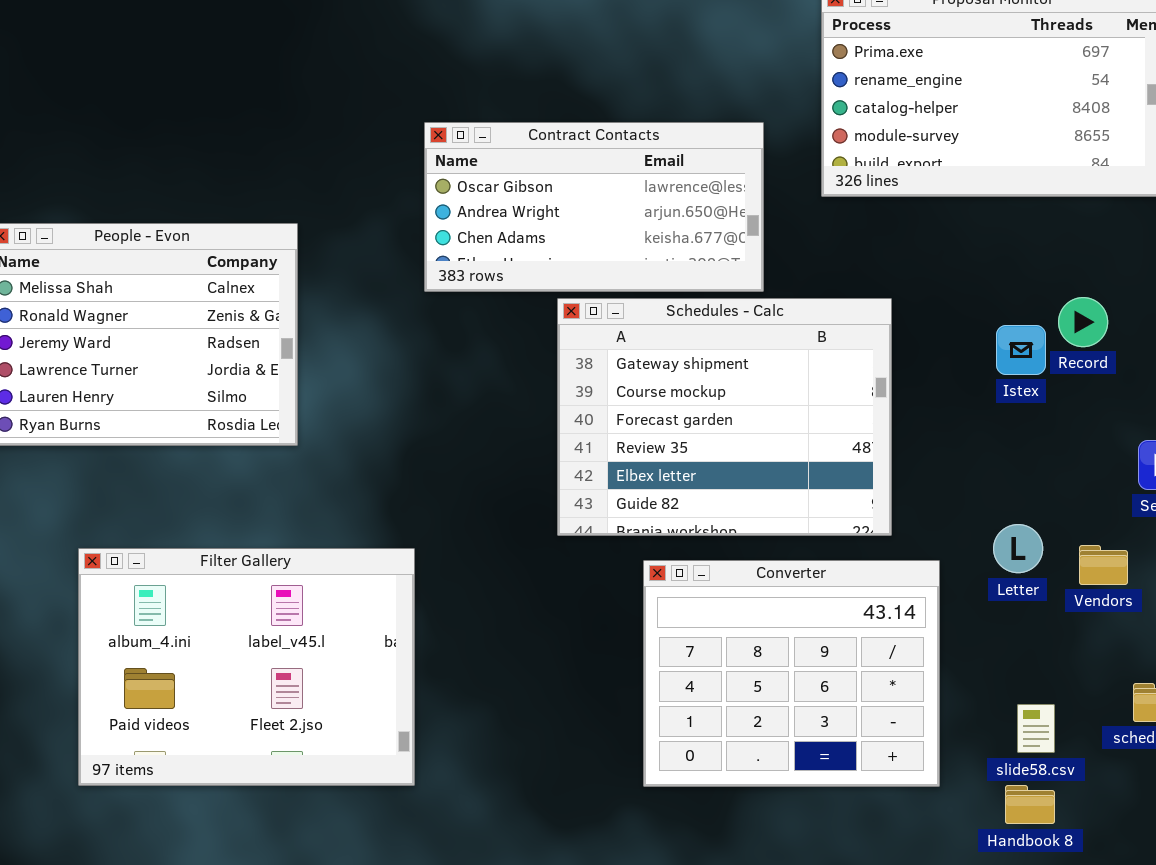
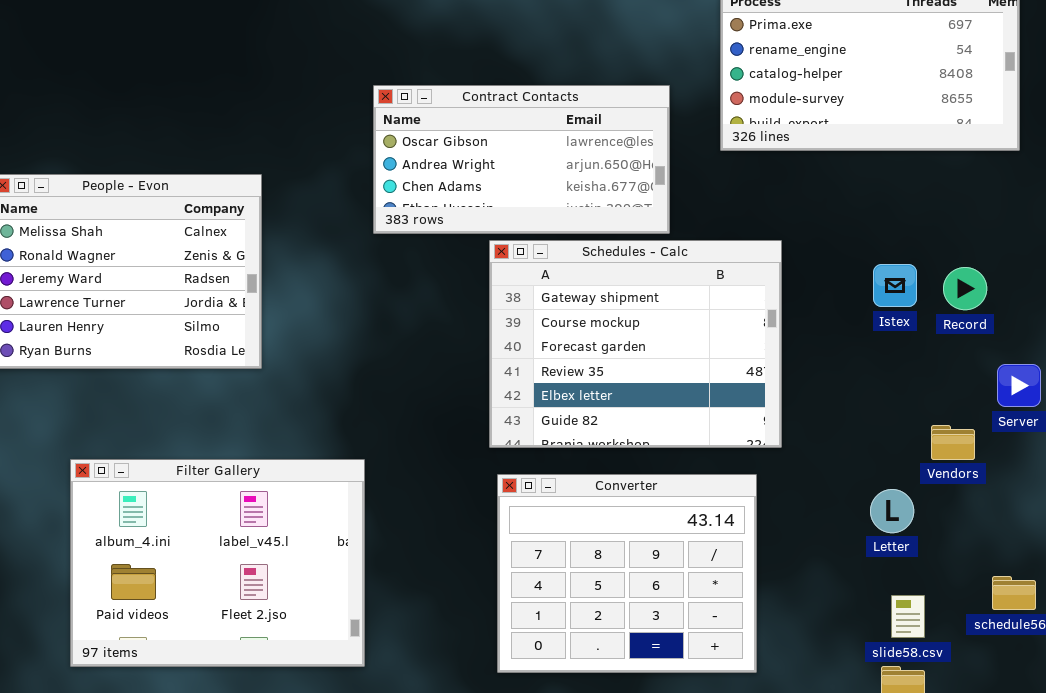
Record: [1058,297,1108,347] -> [943,267,987,310], moved
Letter: [993,524,1043,573] -> [870,489,914,533], moved
Vendors: [1079,545,1128,585] -> [931,425,975,460], moved
Converter: [643,560,940,787] -> [497,474,757,673], moved

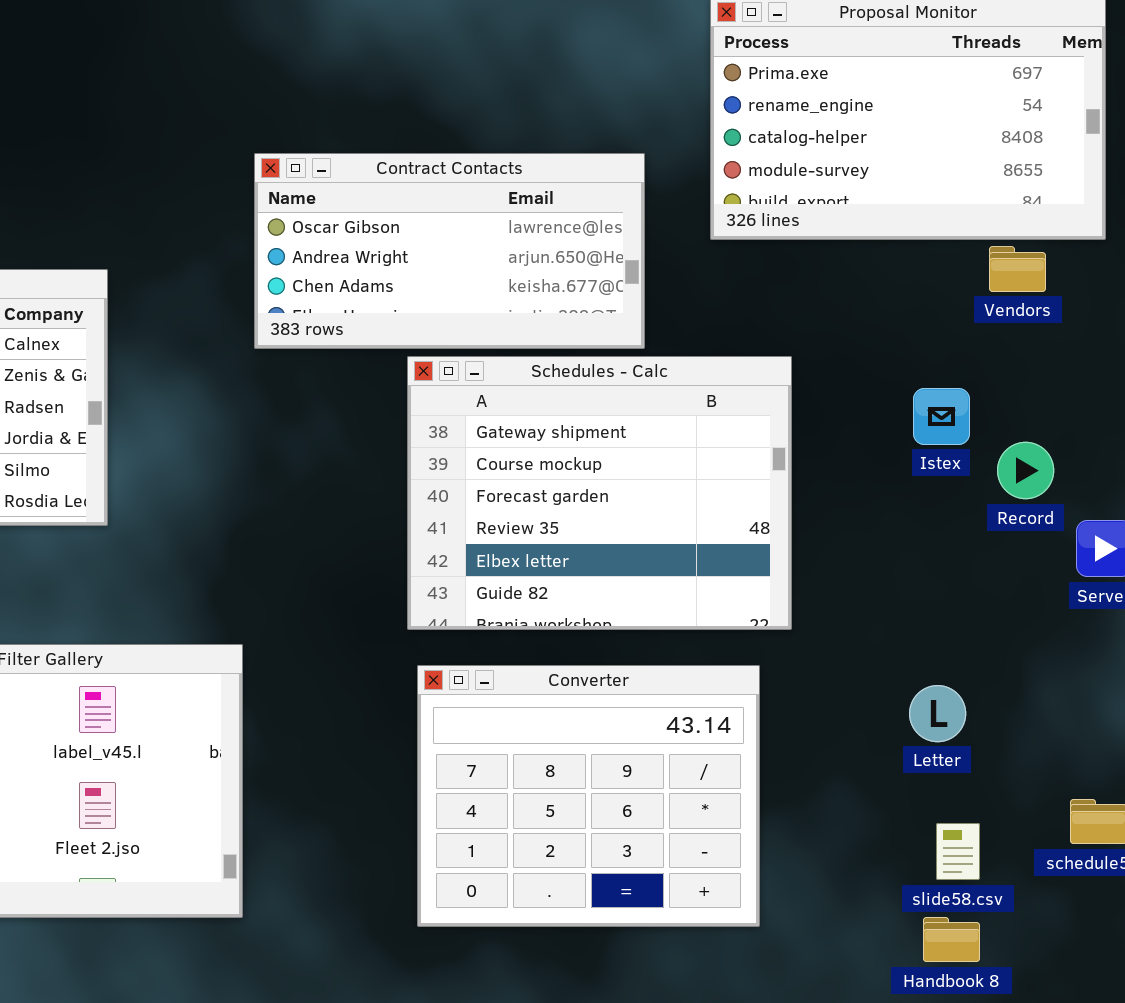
Record: [943,267,987,310] -> [997,442,1054,499], moved
Vendors: [931,425,975,460] -> [989,246,1046,292], moved

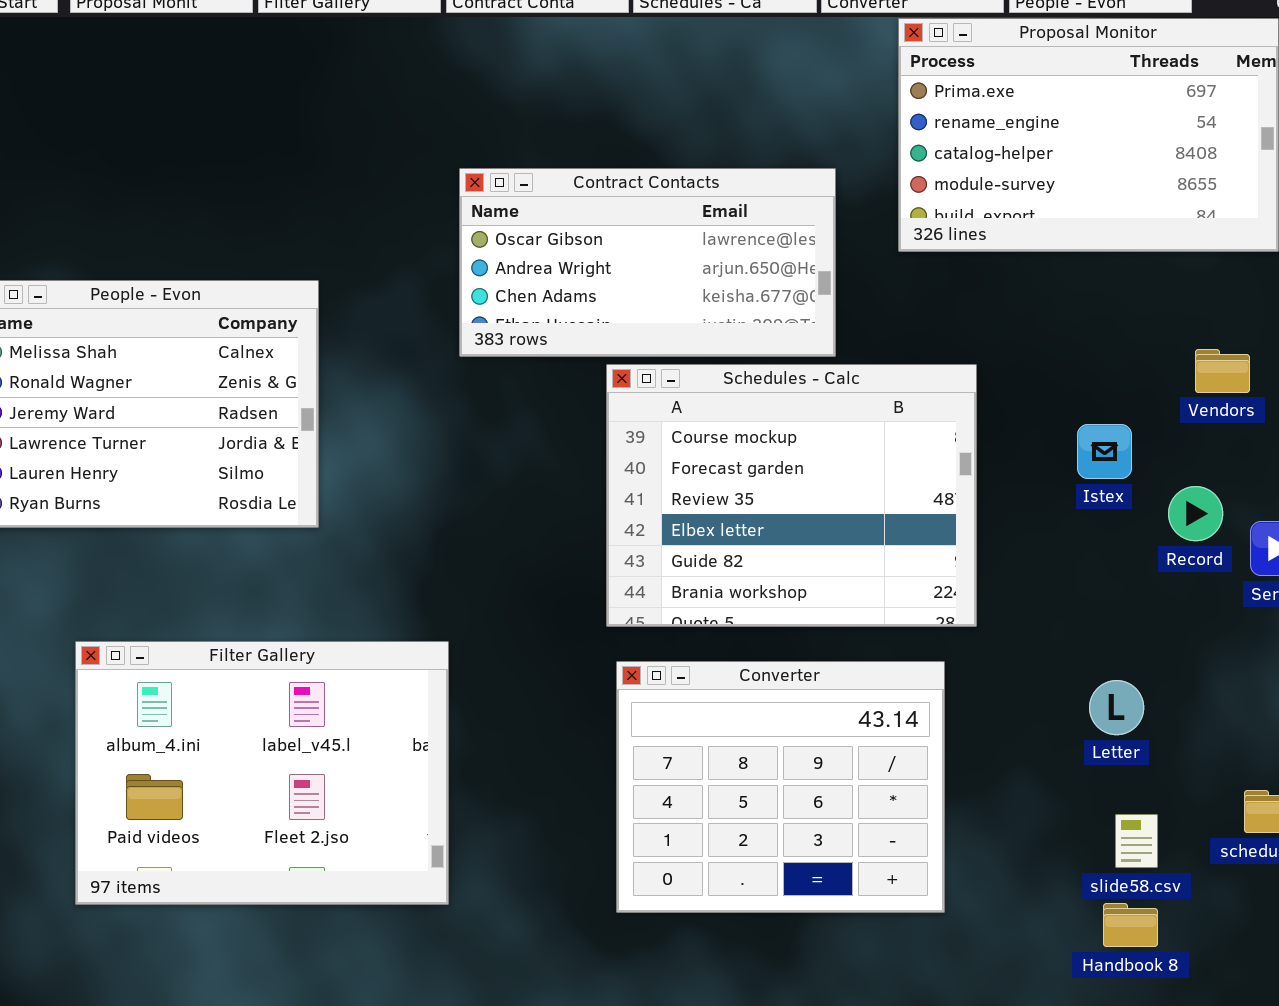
Vendors: [989,246,1046,292] -> [1195,349,1250,393], moved
Schedules - Calc: [407,356,792,630] -> [606,364,977,627], scrolled down 1 row
Istex: [913,388,970,445] -> [1077,424,1132,479], moved
Record: [997,442,1054,499] -> [1168,486,1223,541], moved

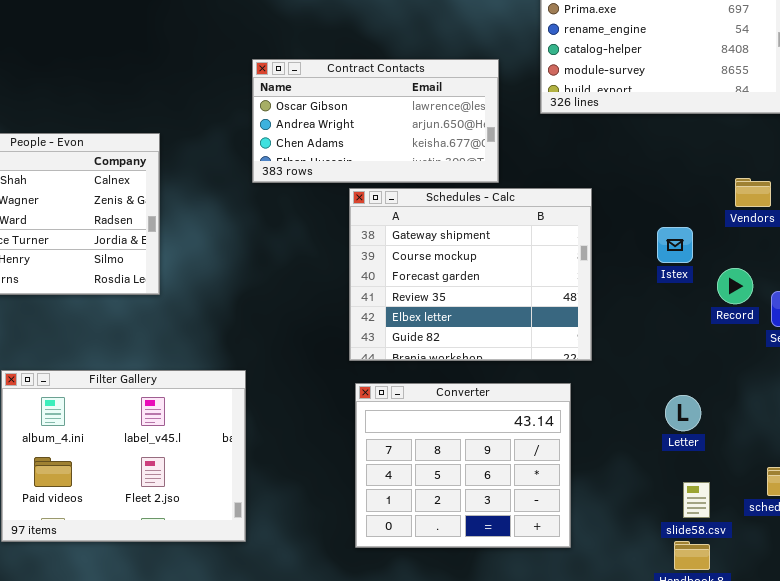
Schedules - Calc: [606,364,977,627] -> [349,188,592,361], scrolled up 1 row

